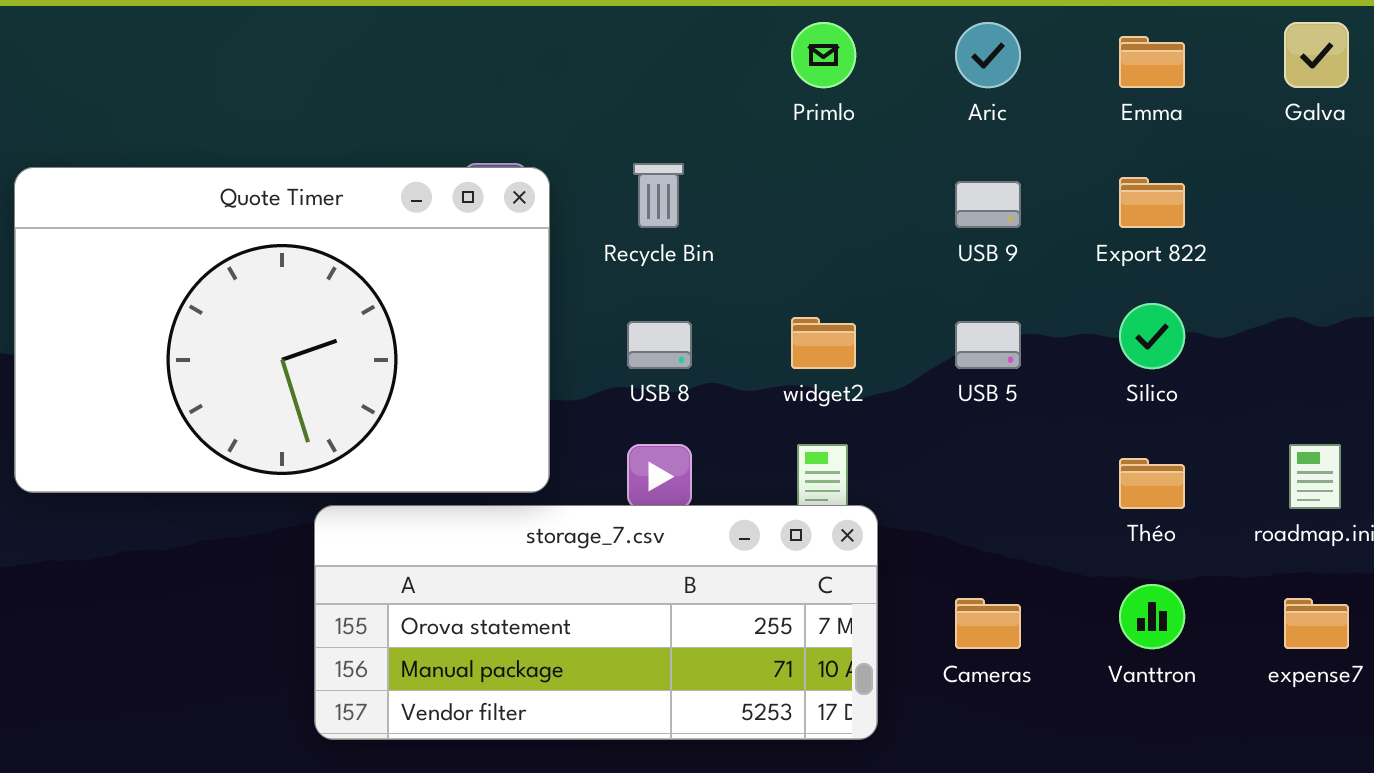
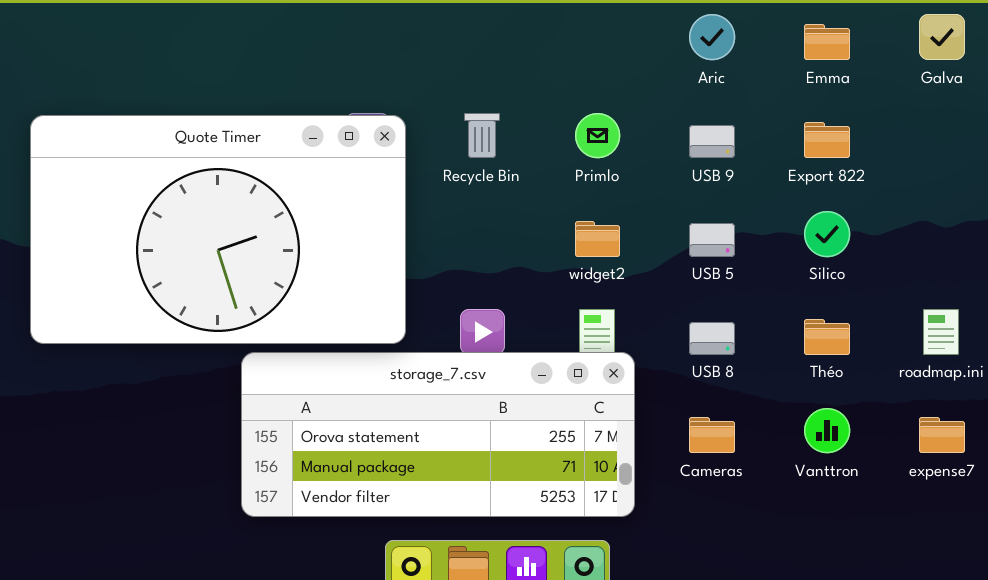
Primlo: [791,22,856,88] -> [575,113,620,158], moved
USB 8: [627,321,692,369] -> [689,322,735,355], moved

